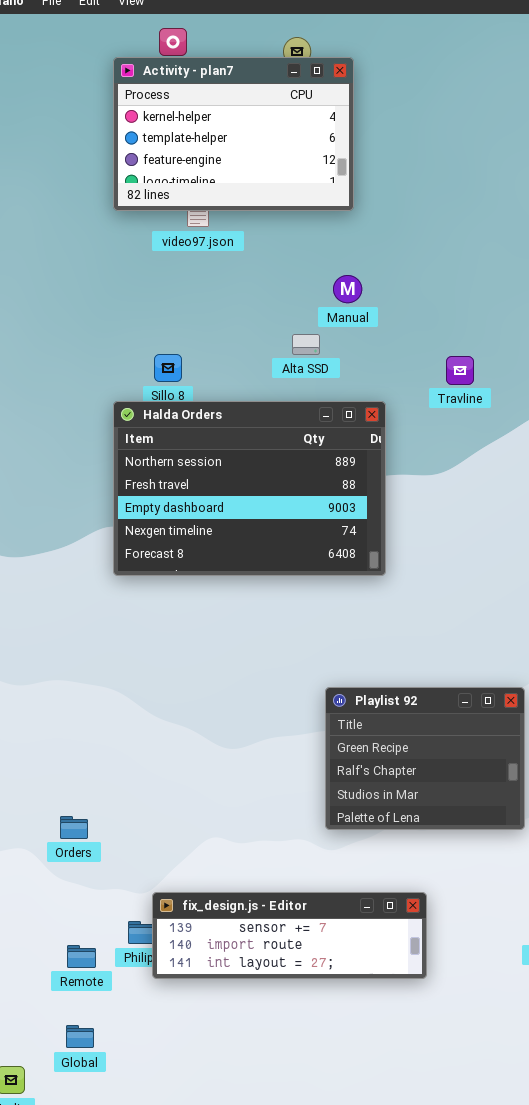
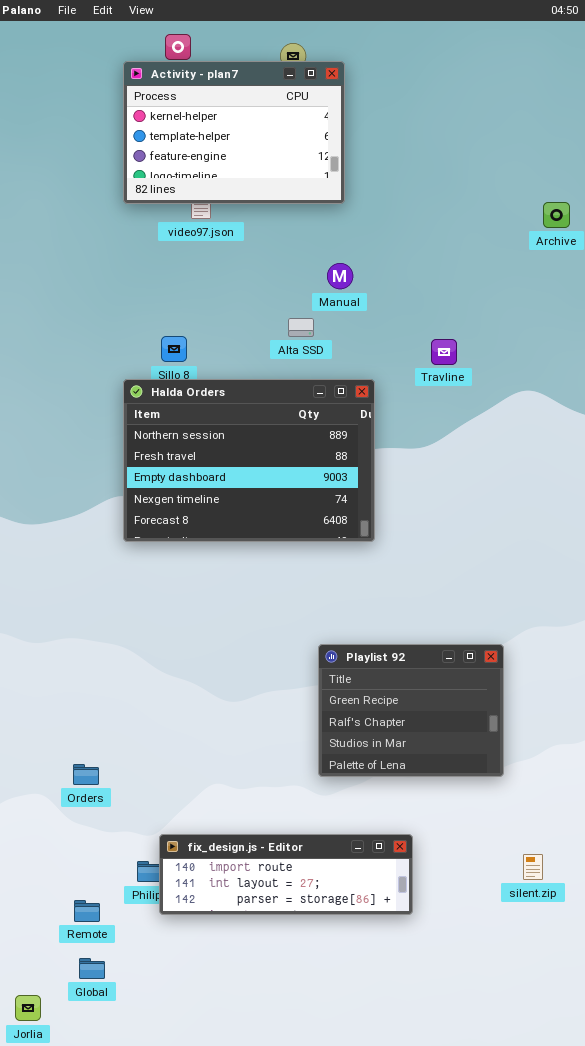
fix_design.js - Editor: [152,892,427,979] -> [159,834,413,915], scrolled down 1 row
Remote: [67,945,96,968] -> [74,900,100,922], moved

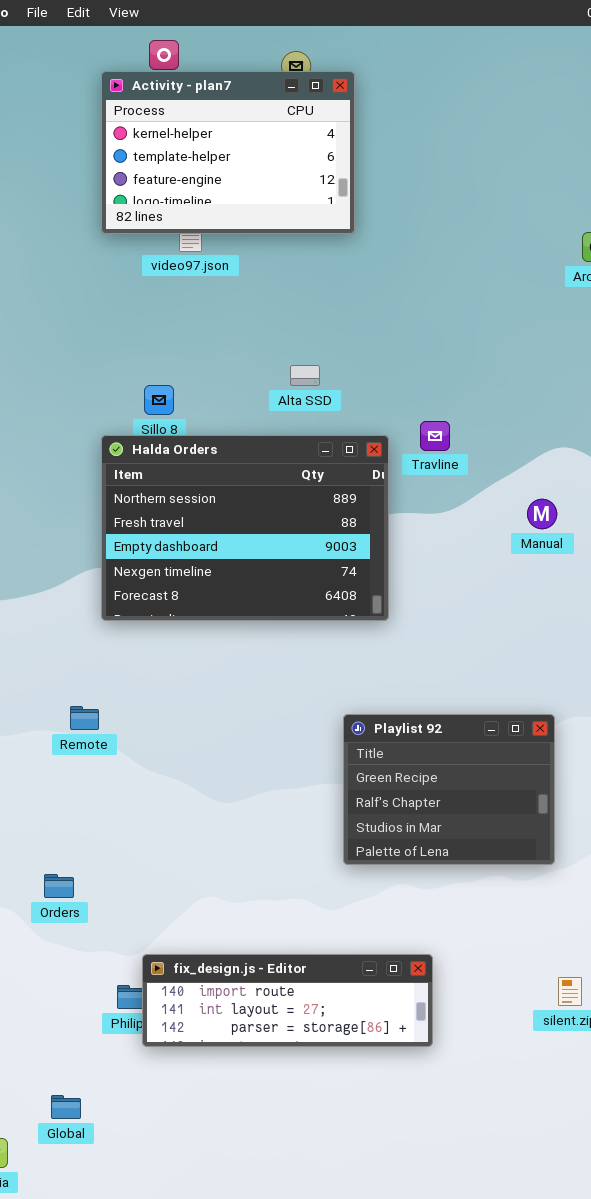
Manual: [327,263,353,289] -> [527,499,557,529], moved
Travline: [431,339,457,365] -> [420,421,450,451], moved
Playlist 92: [318,644,504,777] -> [343,714,555,865], moved
Remote: [74,900,100,922] -> [70,706,99,730], moved

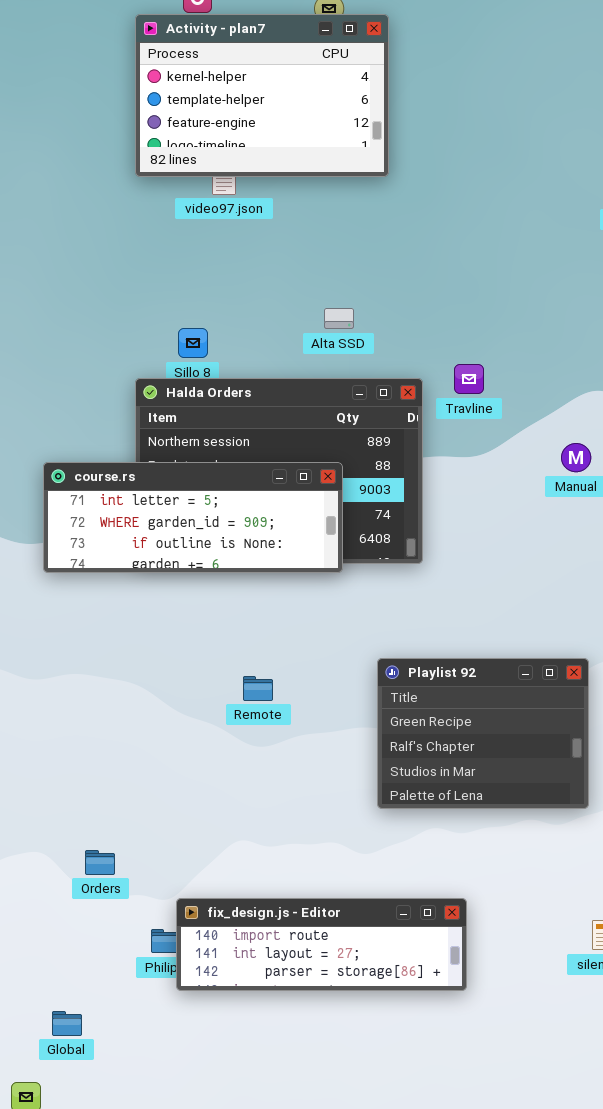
course.rs: none -> [43,462,343,573], opened
Remote: [70,706,99,730] -> [243,676,273,701], moved
Orders: [44,874,74,898] -> [85,850,115,875], moved
Global: [51,1095,81,1119] -> [52,1011,82,1036], moved

